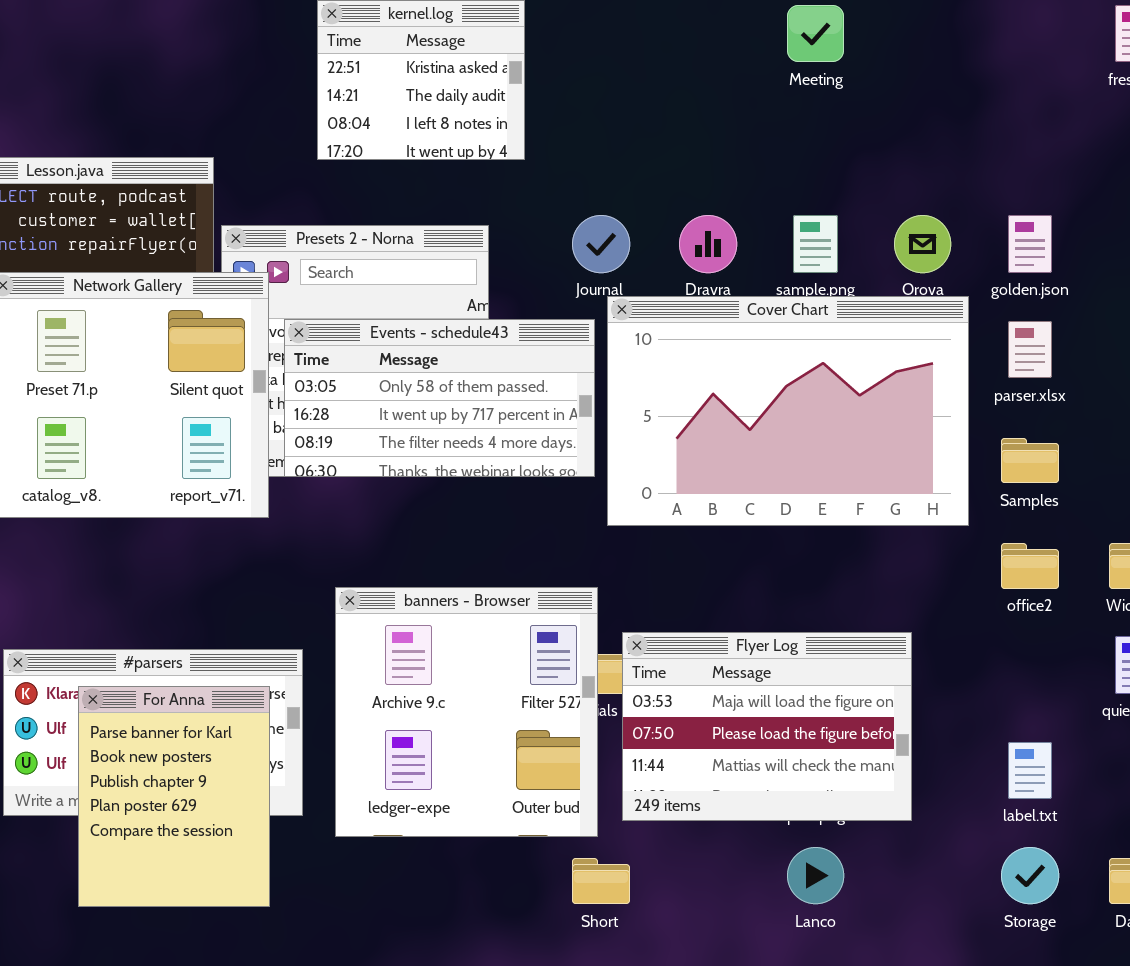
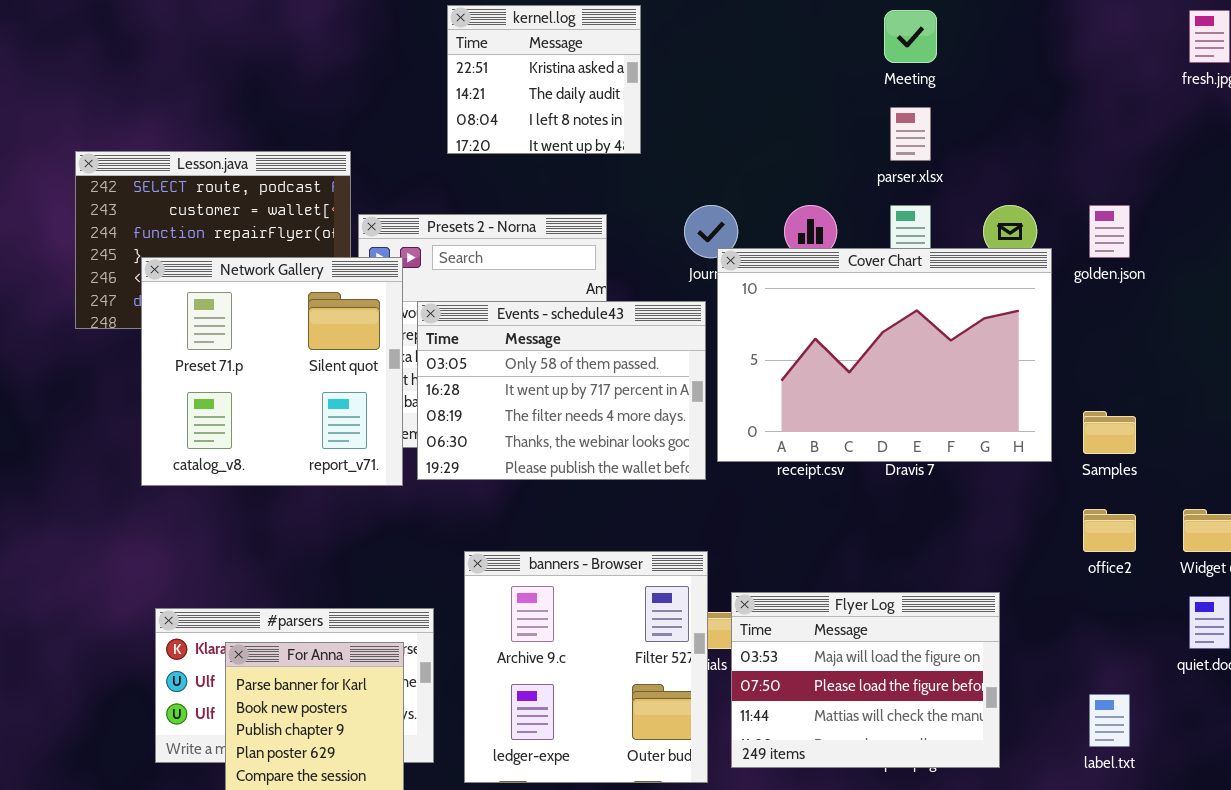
Cover Chart: [607,296,969,526] -> [717,248,1052,462], moved
Events - schedule43: [284,319,595,477] -> [417,301,706,480], resized
parser.xlsx: [1008,321,1052,378] -> [890,107,931,161], moved

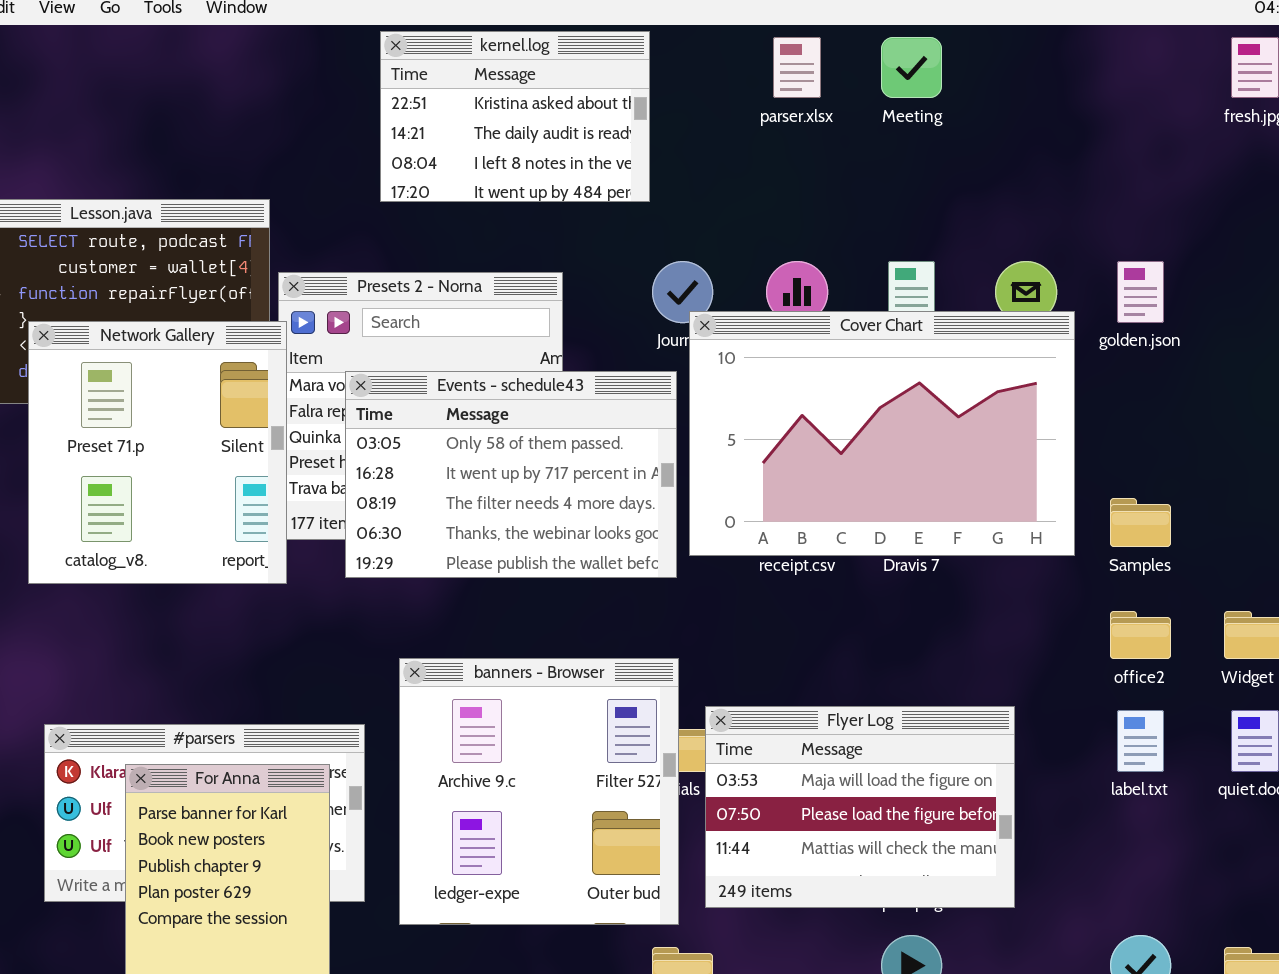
kernel.log: [447,5,641,154] -> [380,31,650,202], resized
parser.xlsx: [890,107,931,161] -> [773,37,821,98], moved
Network Gallery: [141,257,403,486] -> [28,321,287,584], resized
label.txt: [1089,694,1130,747] -> [1117,710,1164,772], moved

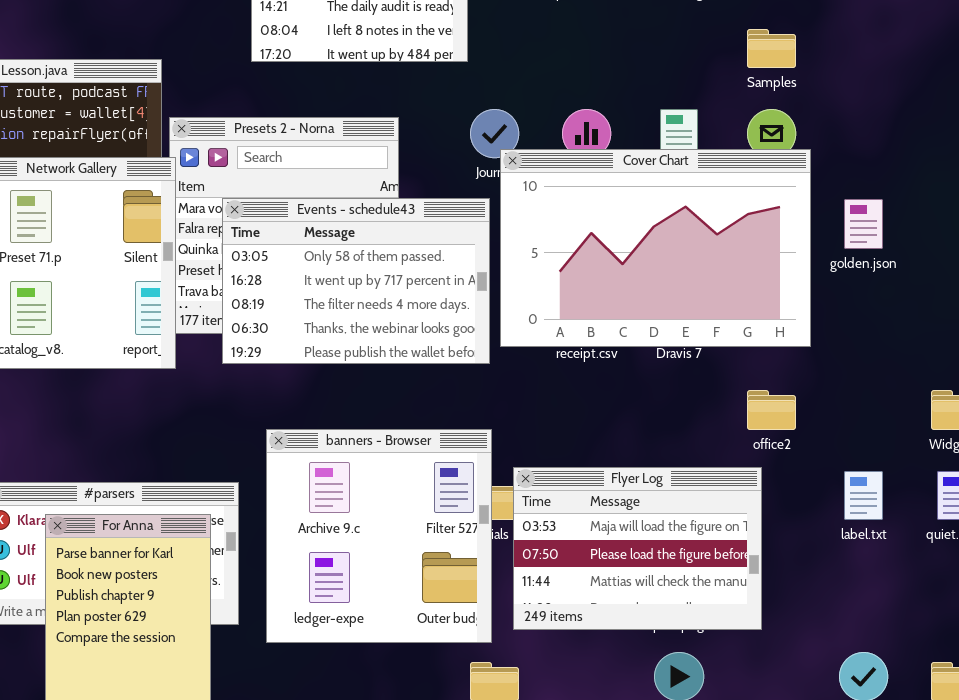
golden.json: [1117,261,1164,323] -> [844,199,883,249], moved
Samples: [1110,498,1171,547] -> [747,29,796,68], moved
office2: [1110,611,1171,659] -> [747,390,796,430], moved

